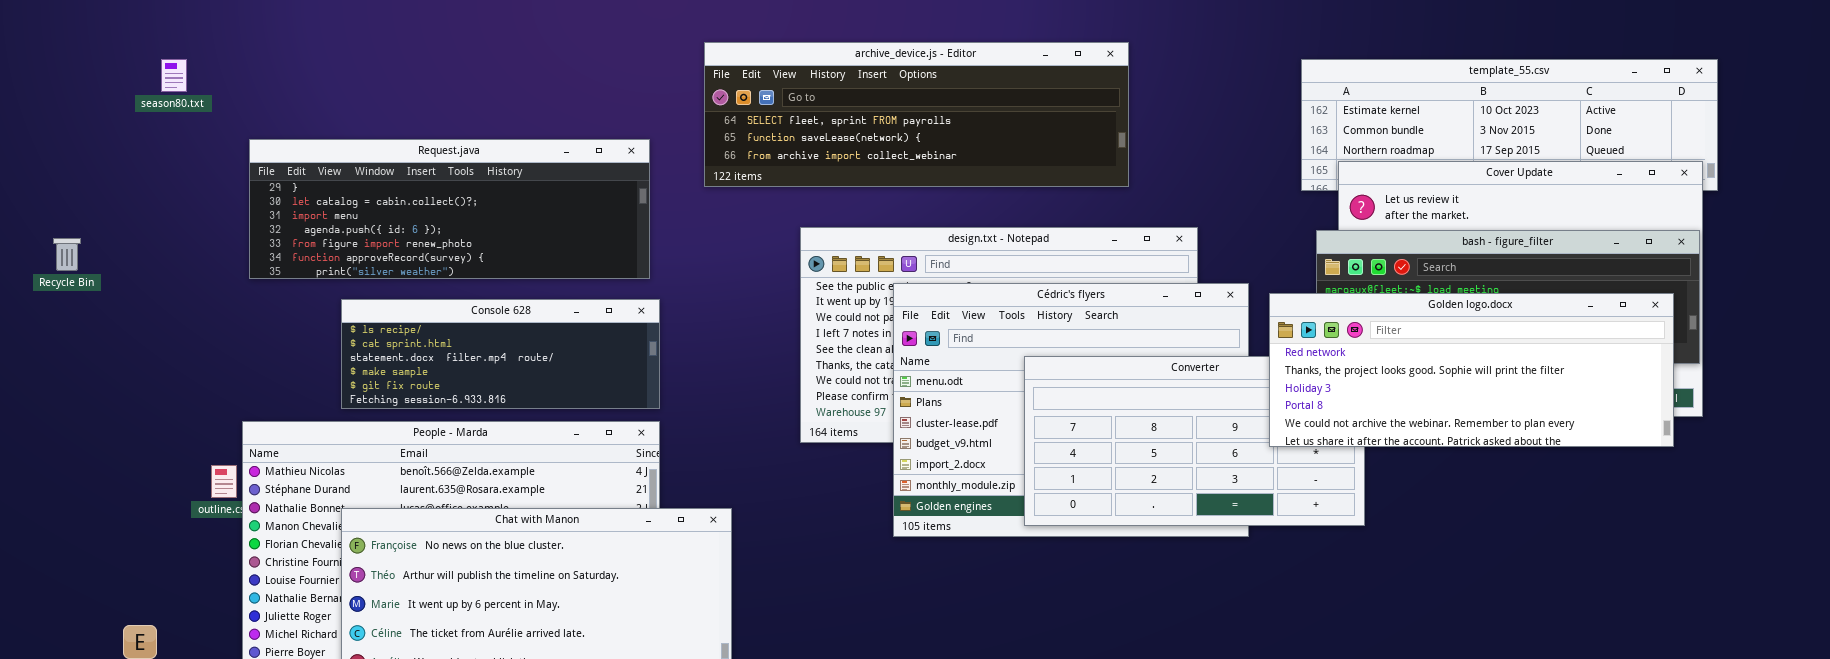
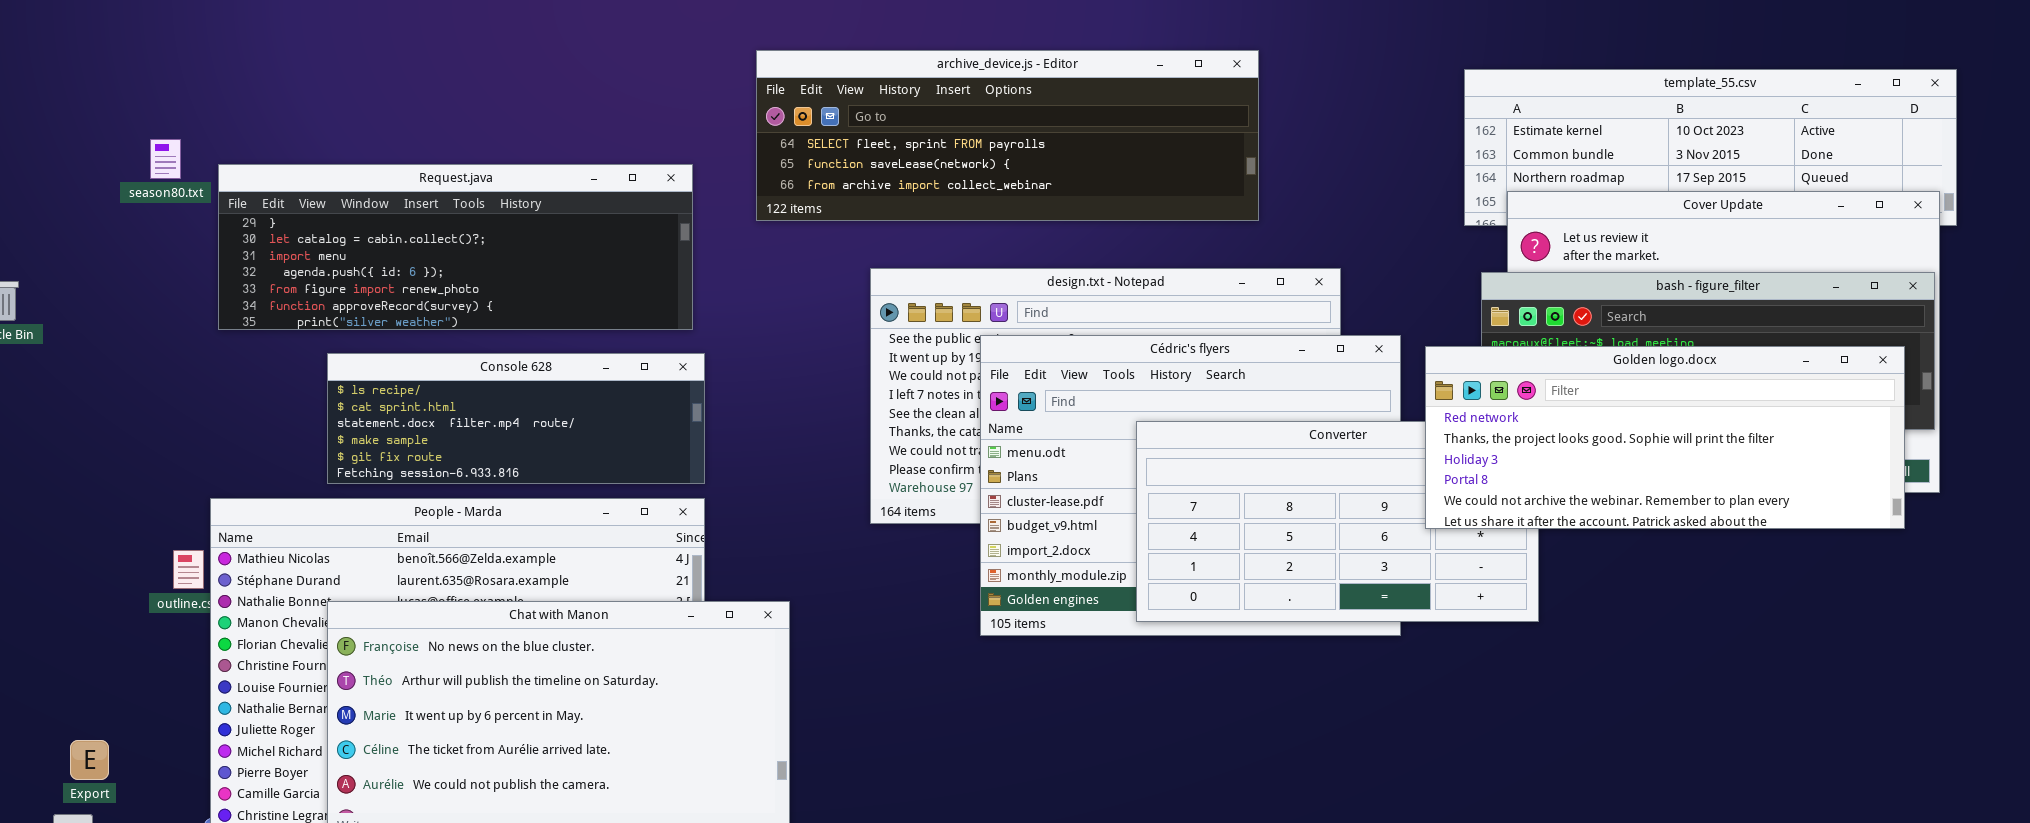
season80.txt: [161,59,187,92] -> [150,139,181,179], moved

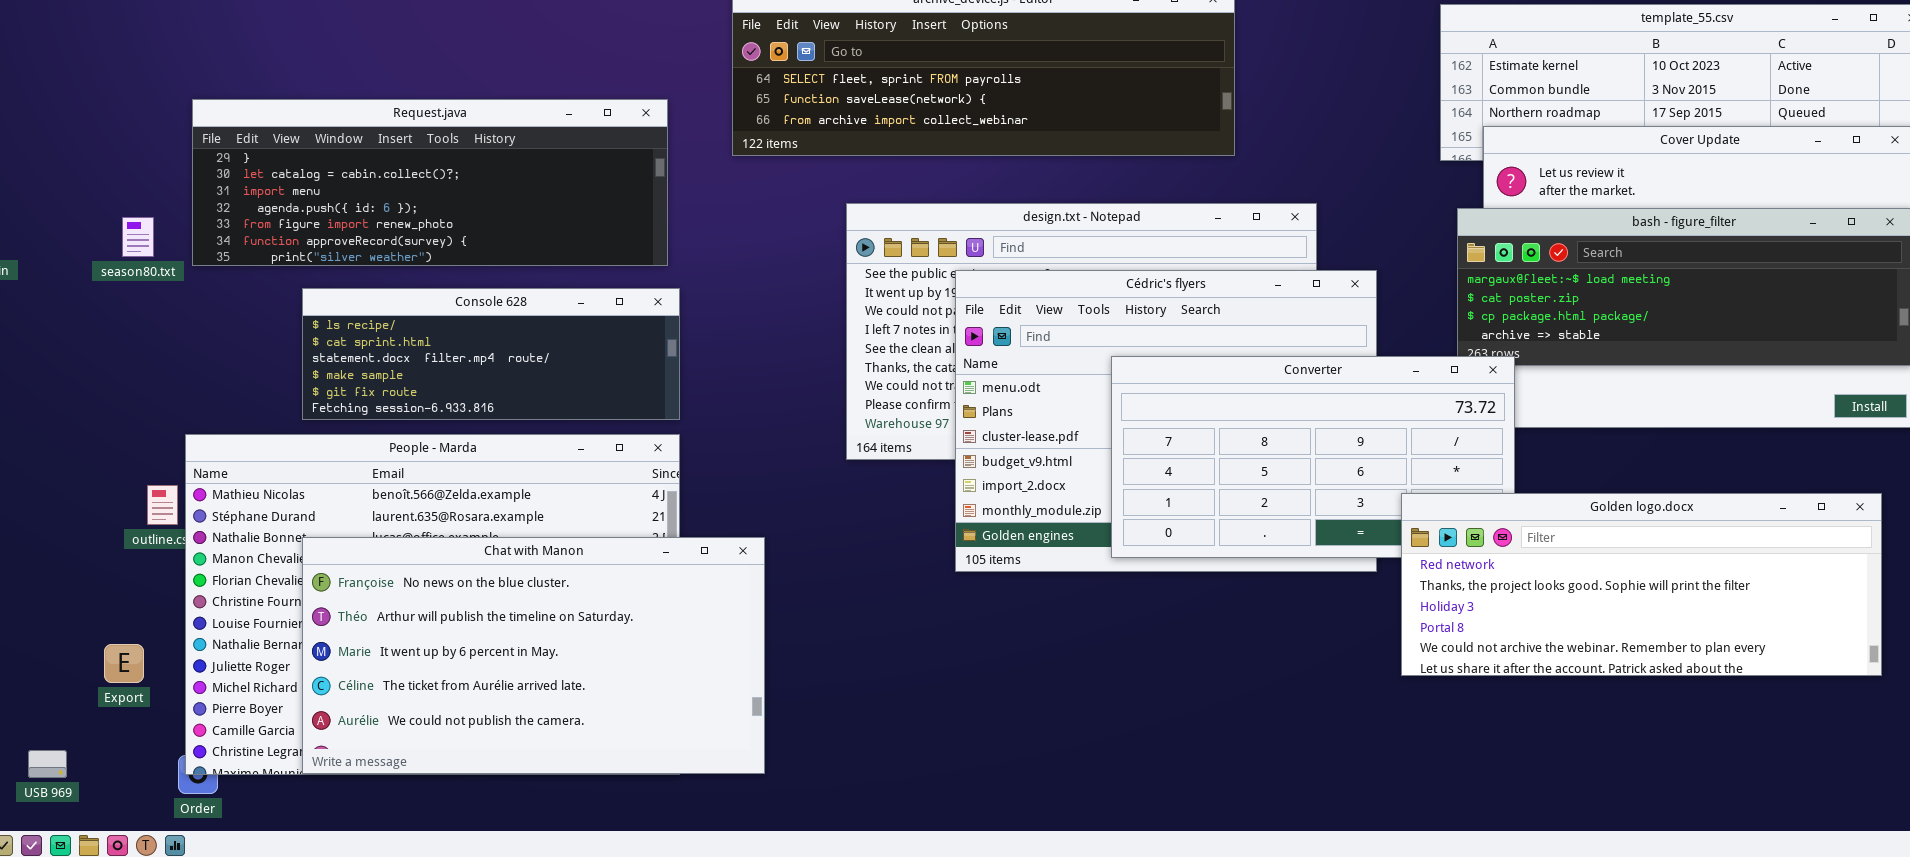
season80.txt: [150,139,181,179] -> [122,217,154,257], moved
Golden logo.docx: [1425,346,1905,529] -> [1401,493,1882,676], moved
Export: [70,740,109,780] -> [104,644,144,683], moved

